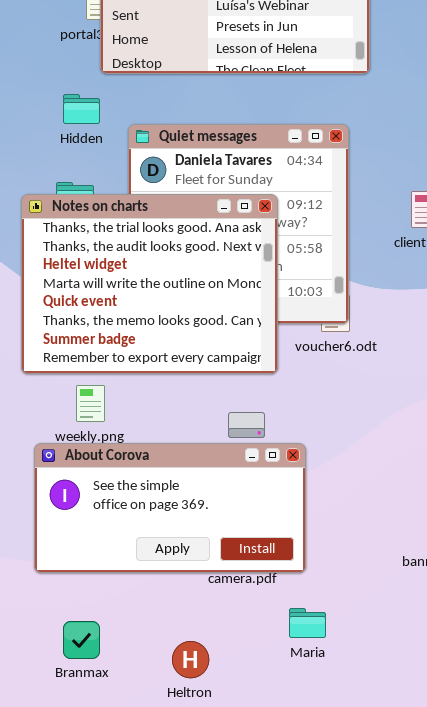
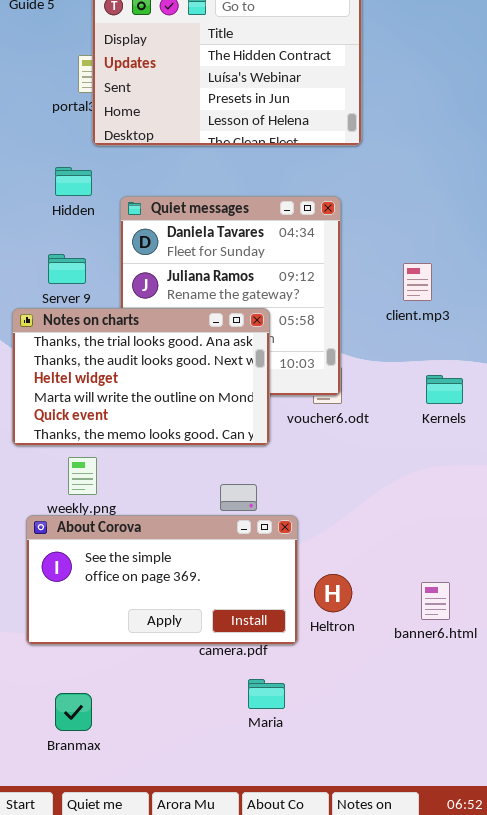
Notes on charts: [21,194,278,374] -> [12,308,270,446], resized
Maria: [289,608,326,638] -> [248,679,285,709], moved
Heltron: [172,641,209,678] -> [314,574,352,612], moved

